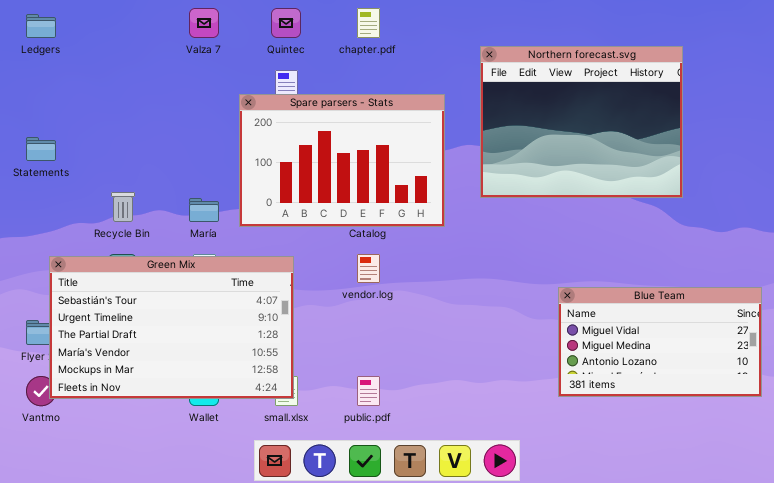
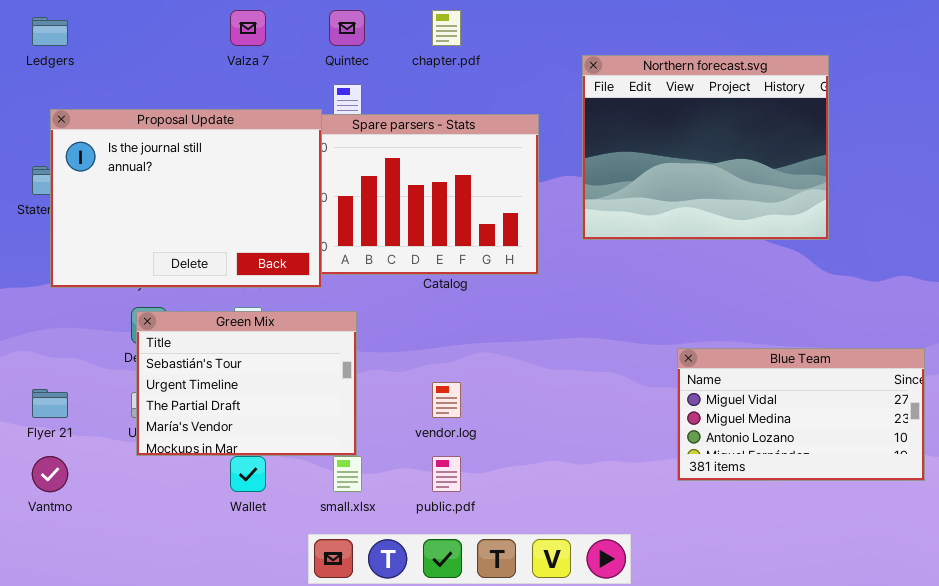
Proposal Update: none -> [50,109,322,288], opened
vendor.log: [357,254,380,283] -> [432,382,461,418], moved
Green Mix: [49,256,294,399] -> [136,311,357,456], resized

